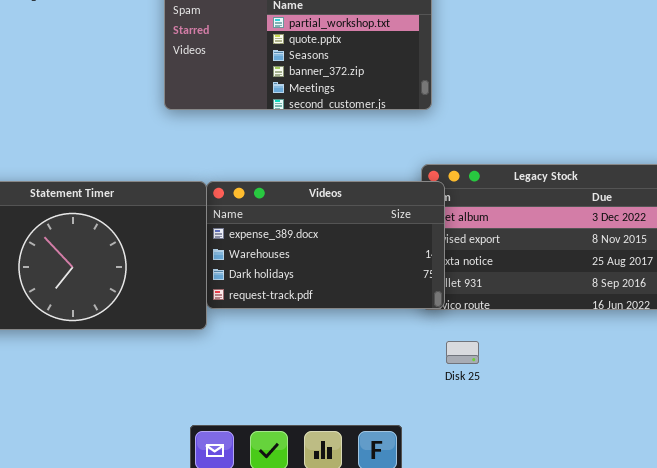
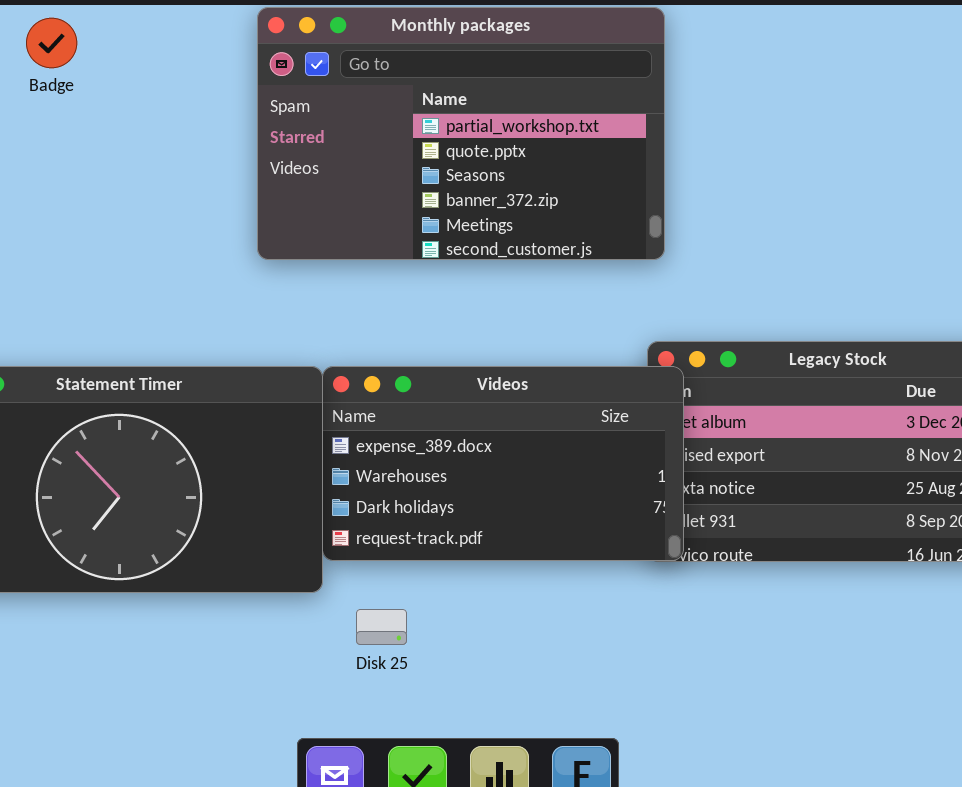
Disk 25: [446,341,479,364] -> [356,609,407,645], moved

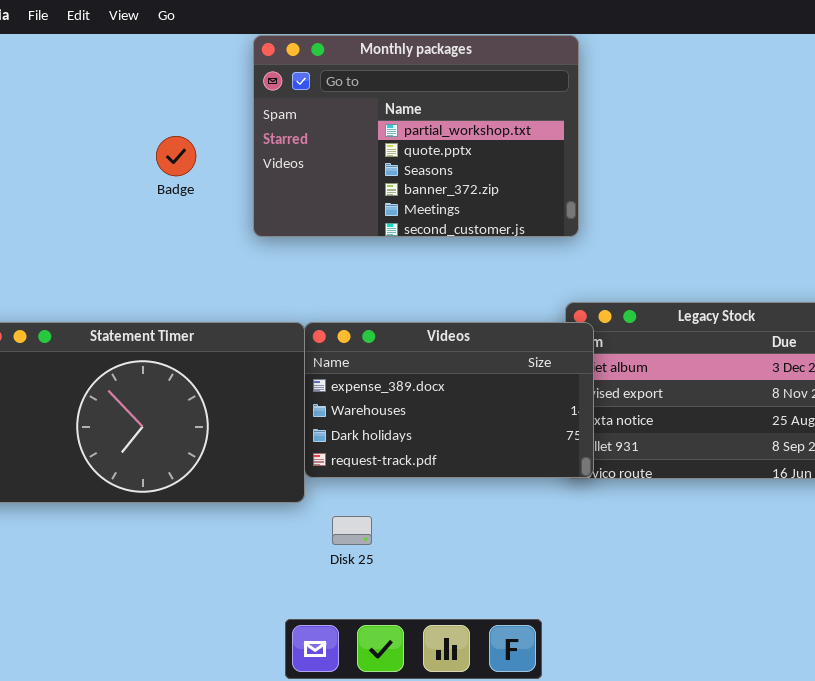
Badge: [26,18,77,68] -> [156,136,196,176], moved

